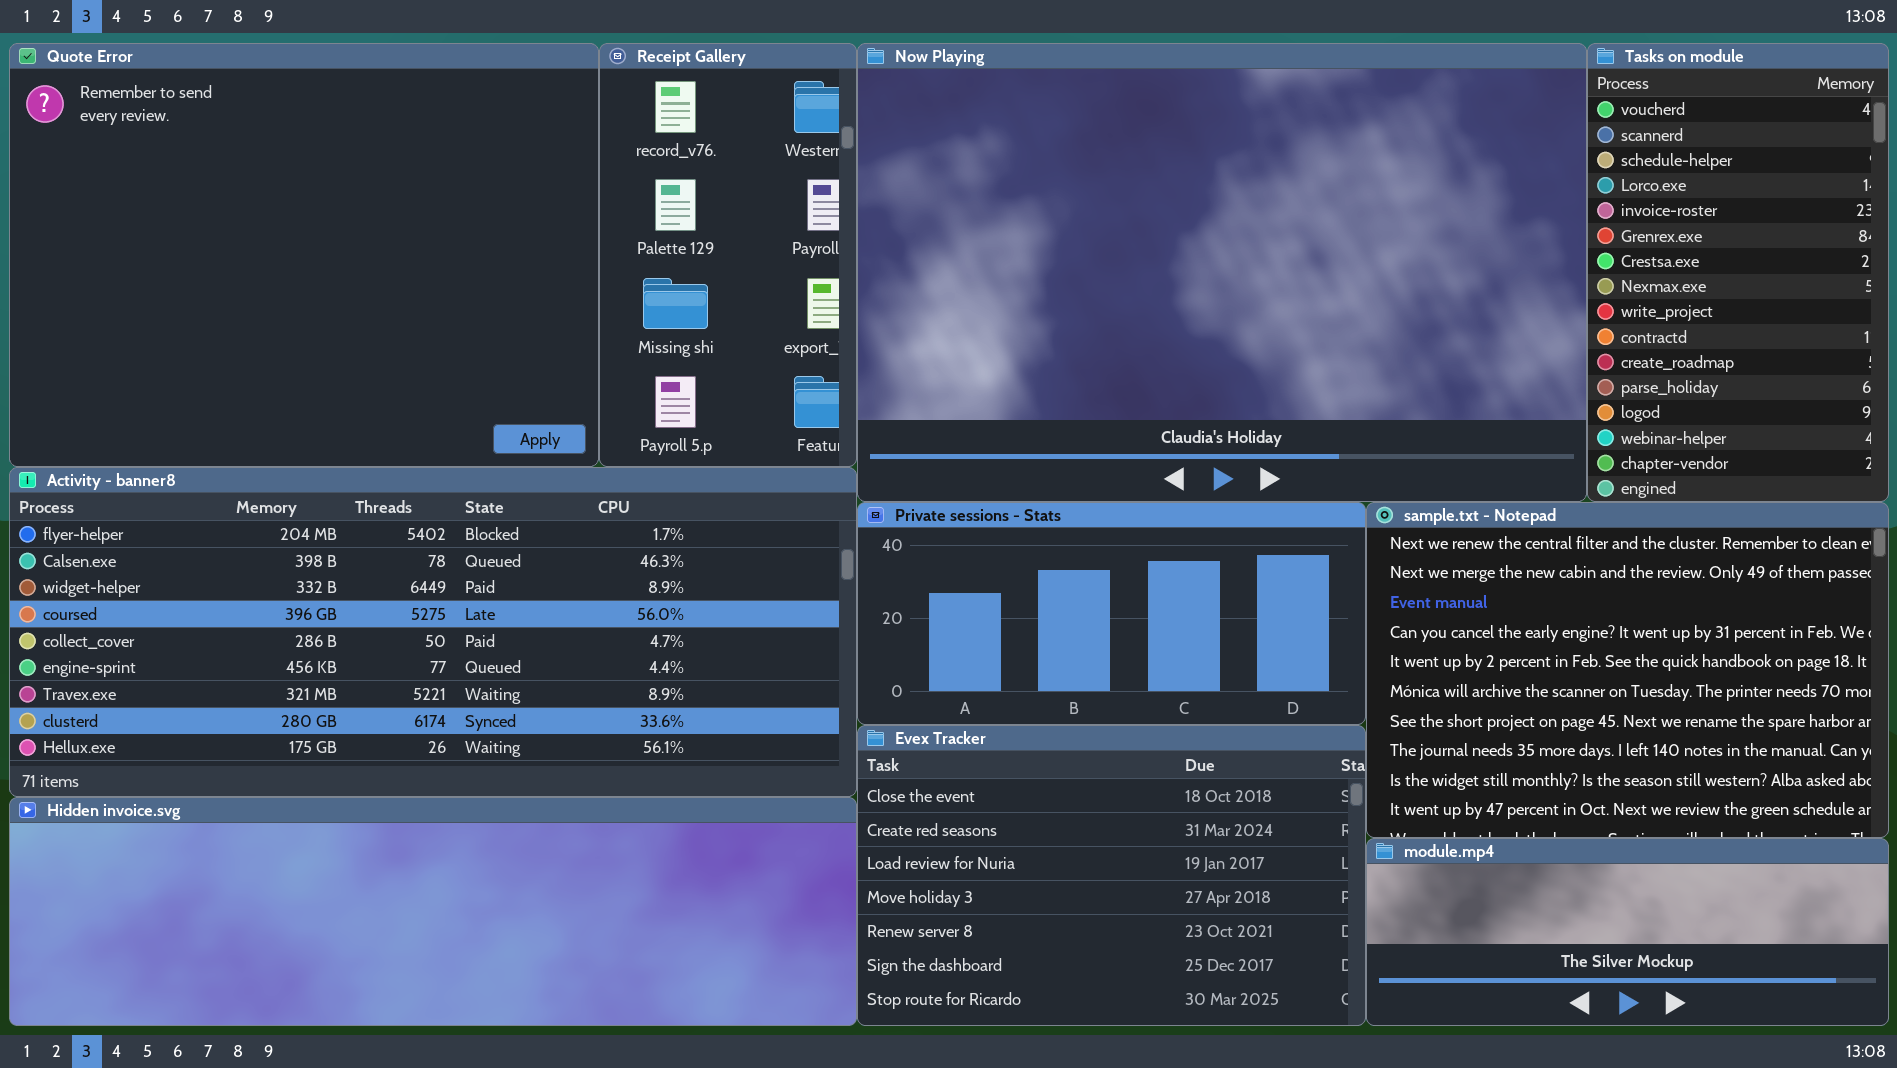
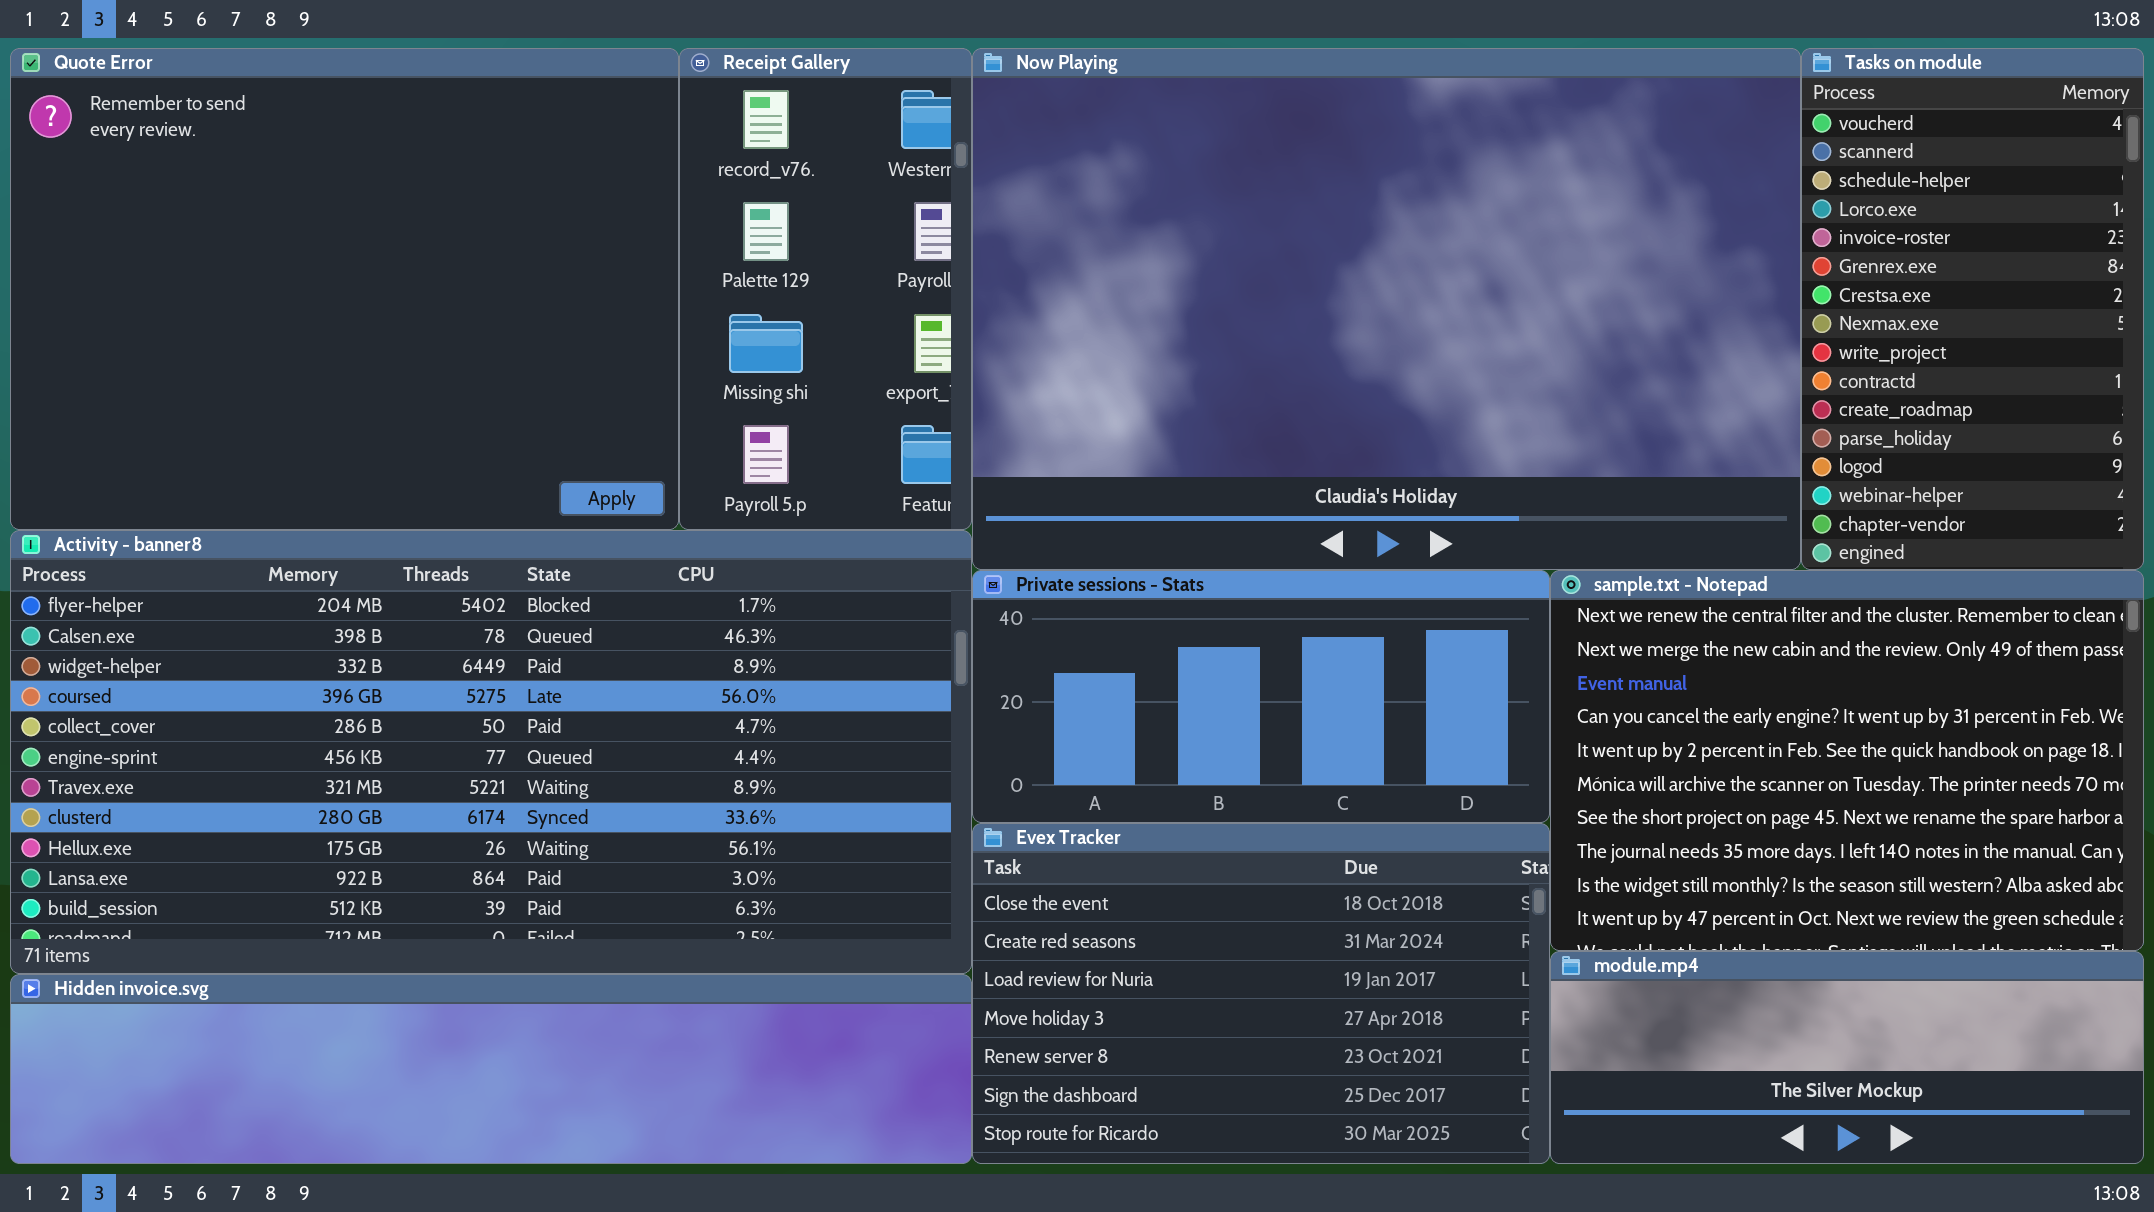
Activity - banner8: [9,467,857,797] -> [10,530,972,974], resized
Hidden invoice.svg: [9,797,857,1026] -> [10,974,972,1164], resized

